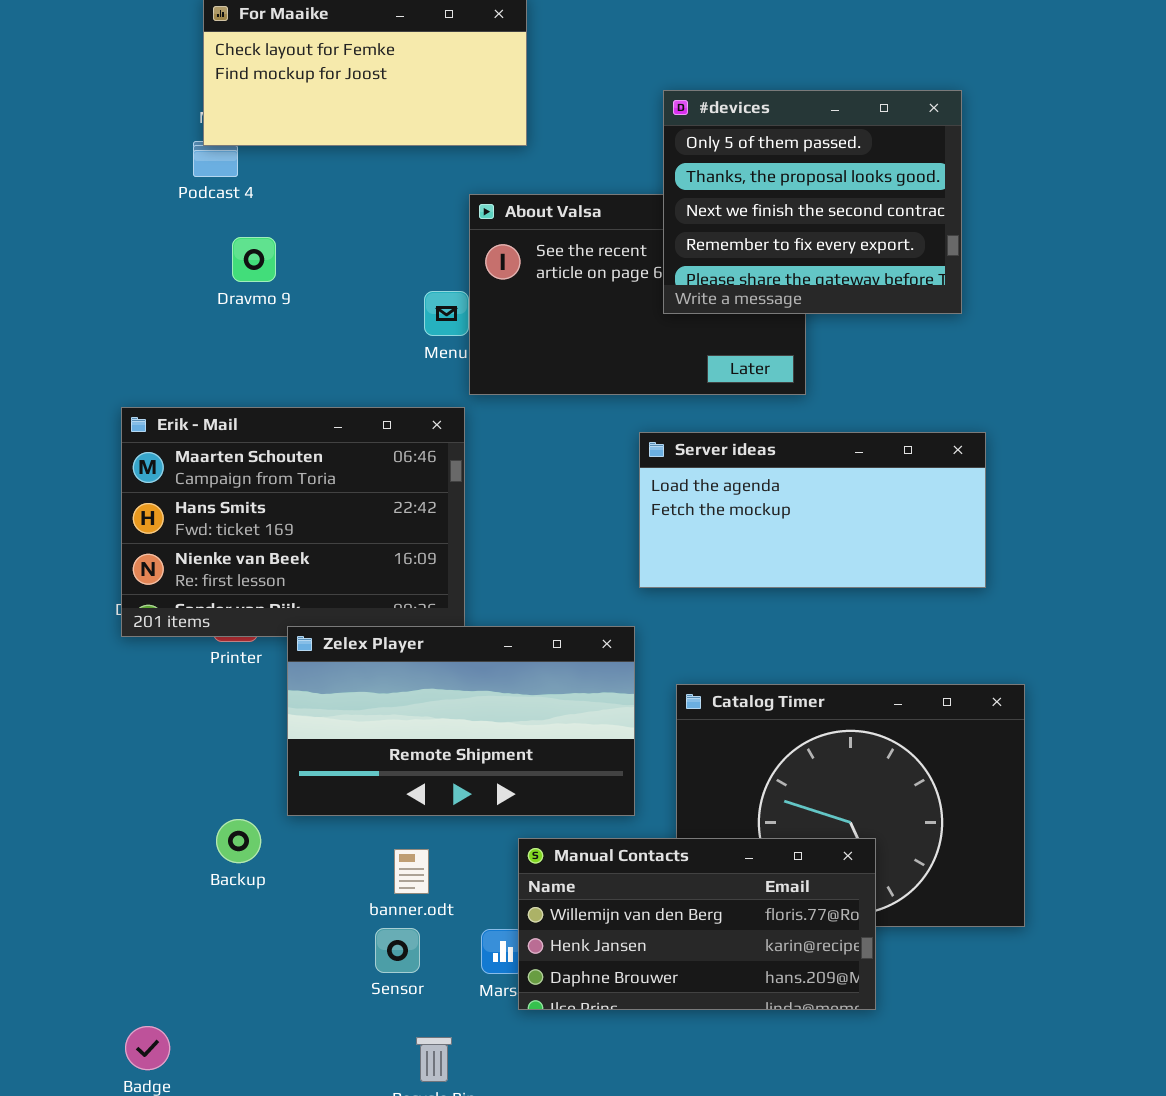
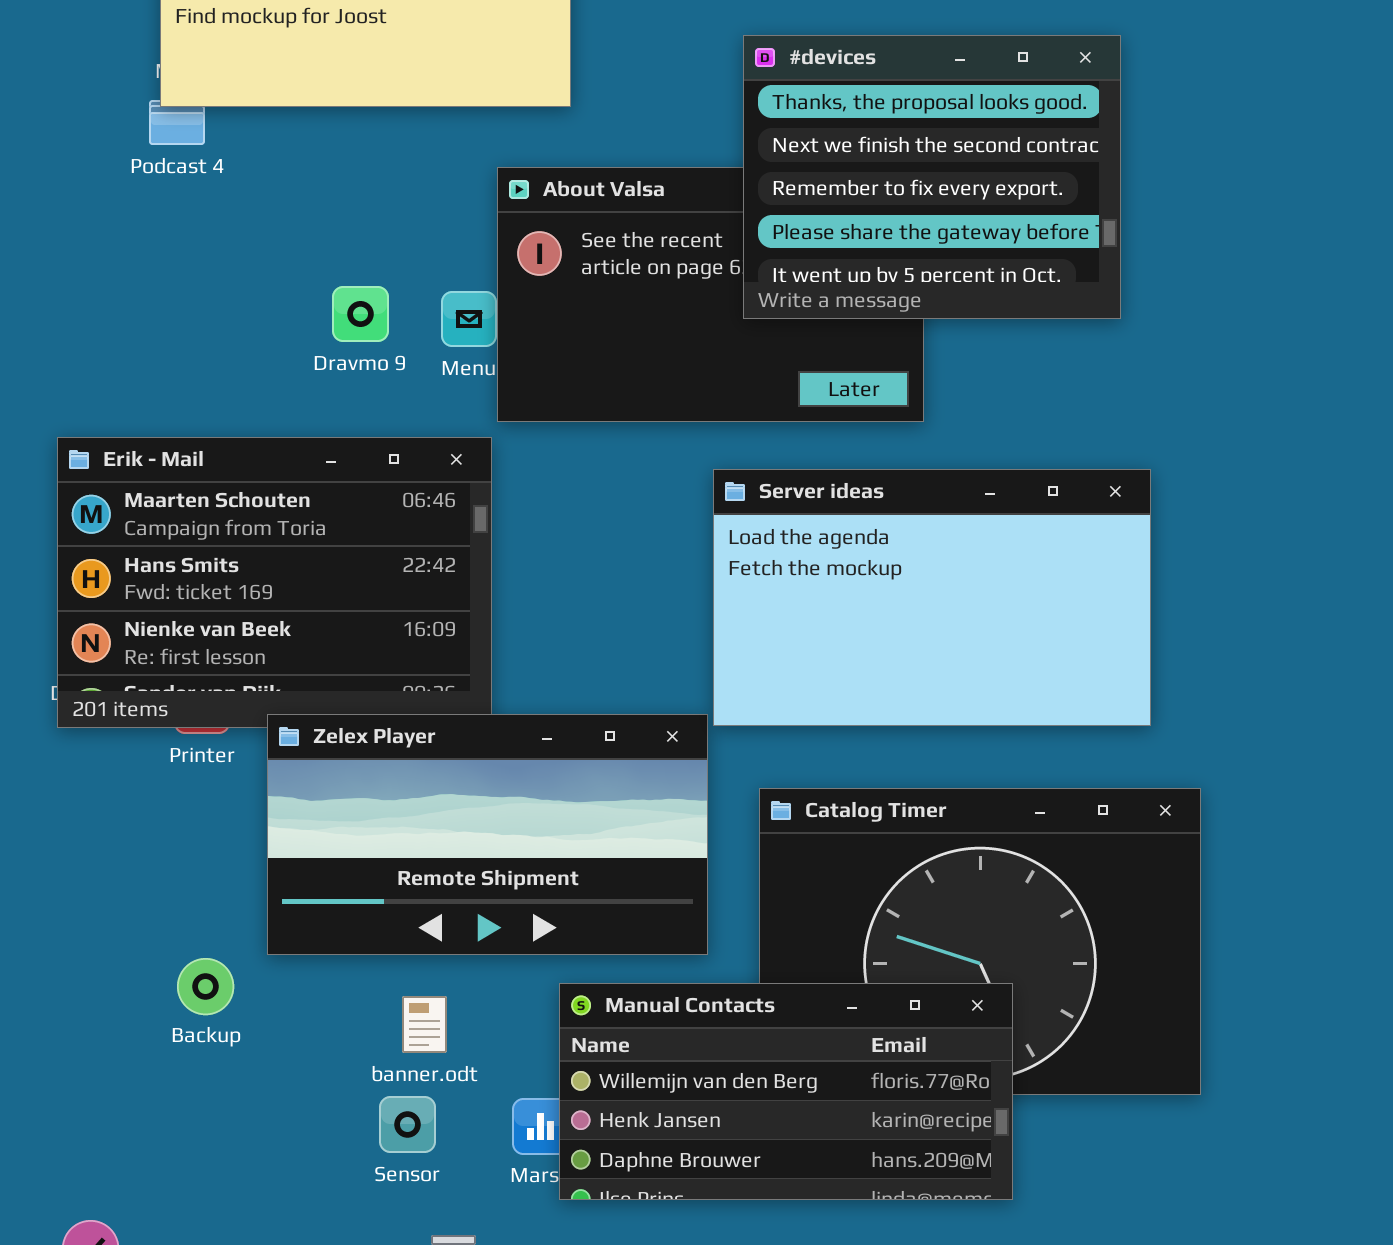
#devices: [663,90,962,314] -> [743,35,1121,319], scrolled down 1 row
Dravmo 9: [232,237,276,282] -> [332,286,389,342], moved
Server ideas: [639,432,986,588] -> [713,469,1151,726], resized

